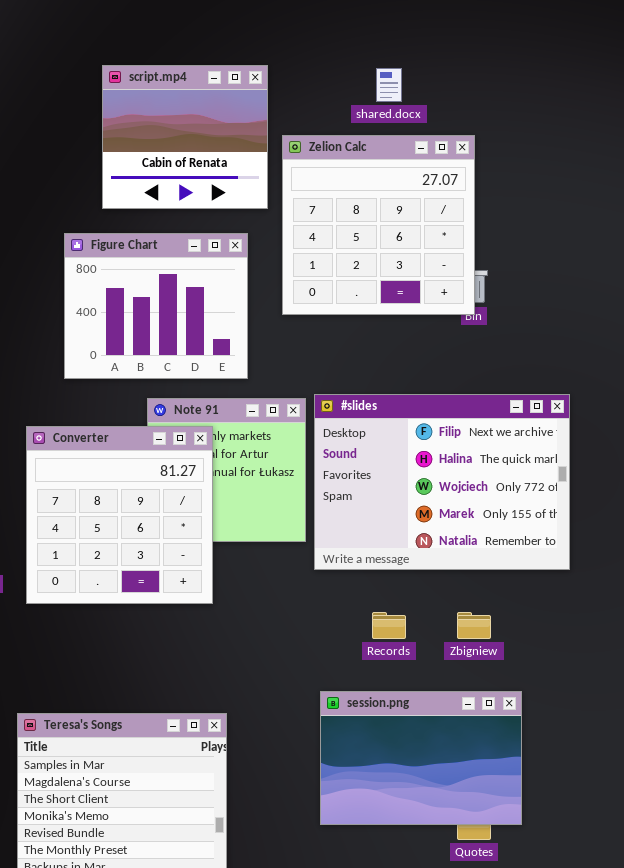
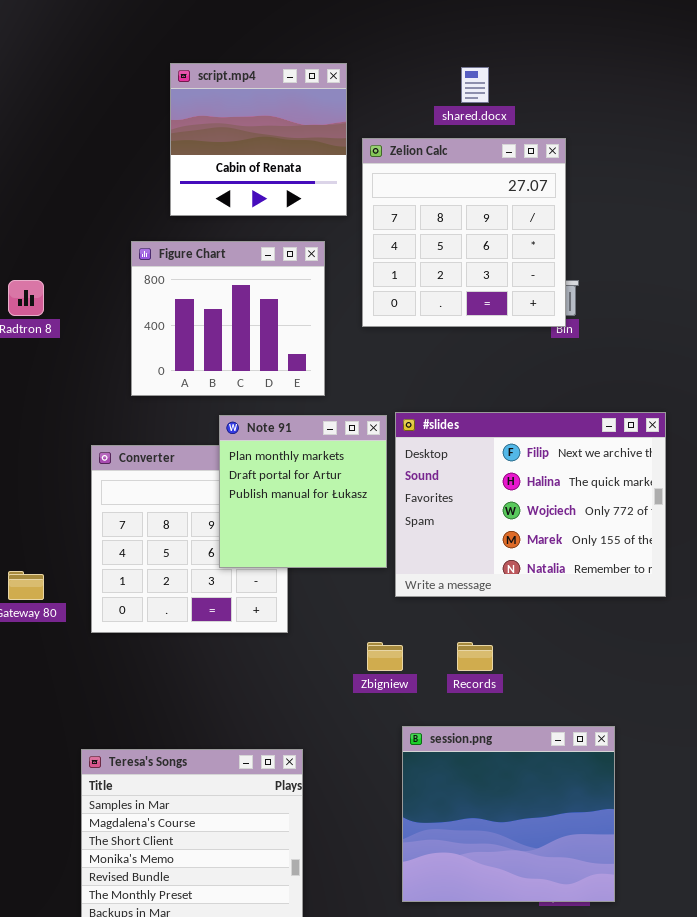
Note 91: [147,398,306,542] -> [219,415,387,568], raised
Zbigniew: [457,612,491,639] -> [367,642,403,671], moved
session.png: [320,691,522,825] -> [402,726,615,902], resized

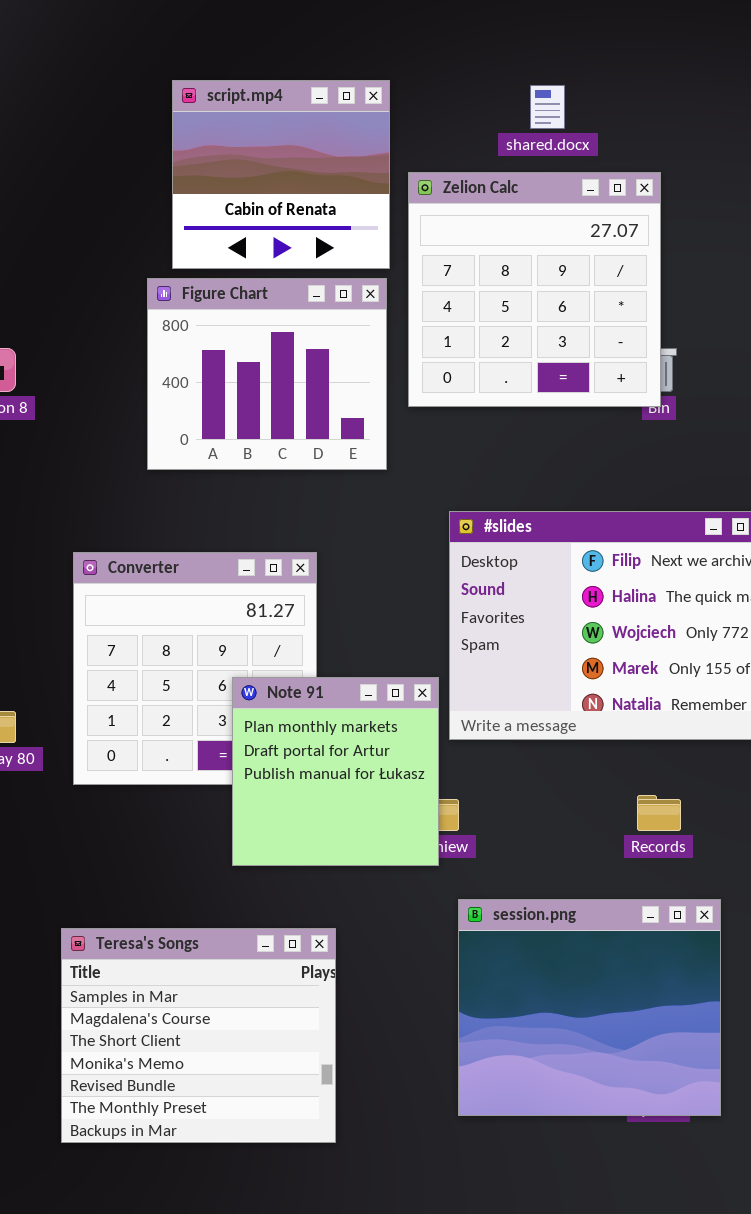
Figure Chart: [131,241,325,396] -> [147,278,387,470], moved
Note 91: [219,415,387,568] -> [232,677,439,866], moved
Records: [457,642,493,671] -> [637,795,681,831], moved

